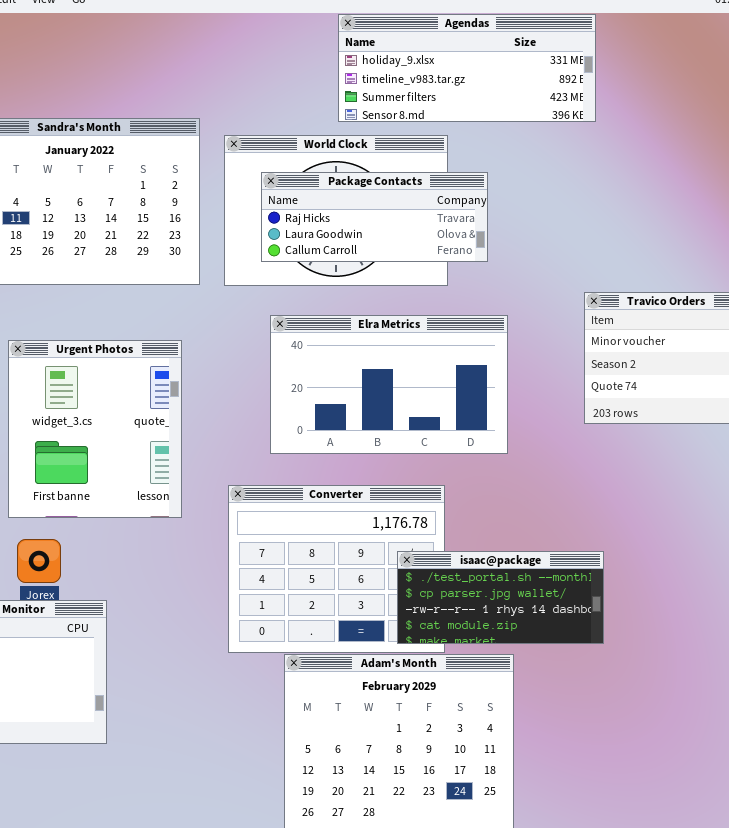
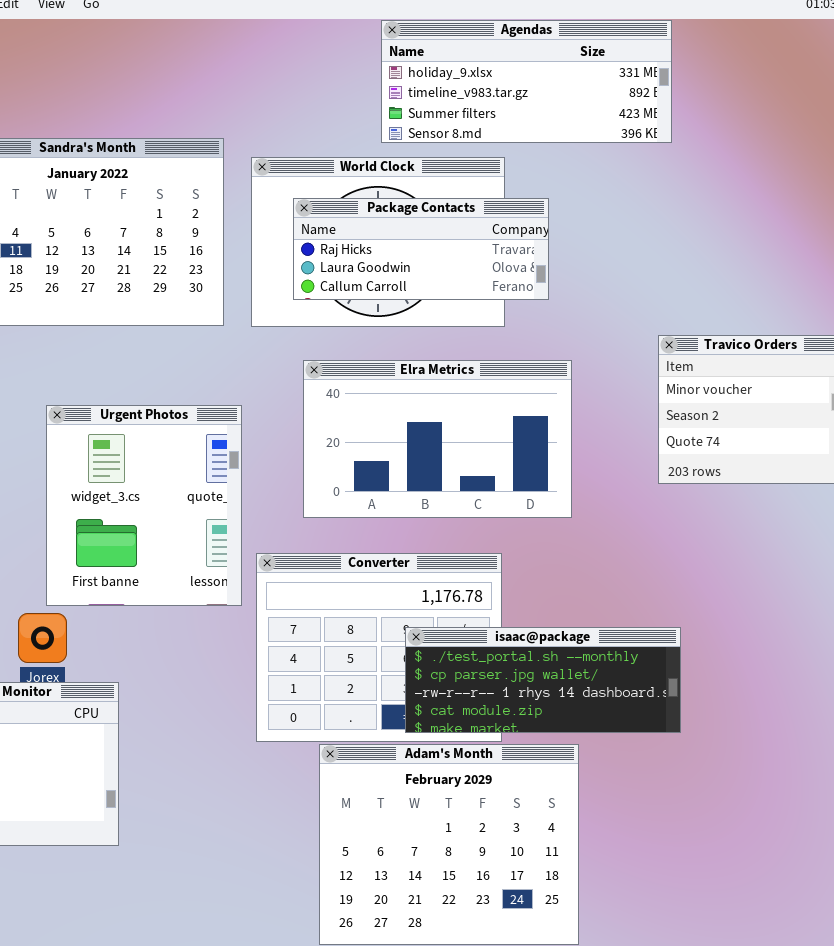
Urgent Photos: [8,340,182,518] -> [46,405,242,606], moved
isaac@package: [397,551,604,644] -> [405,627,681,733], resized

